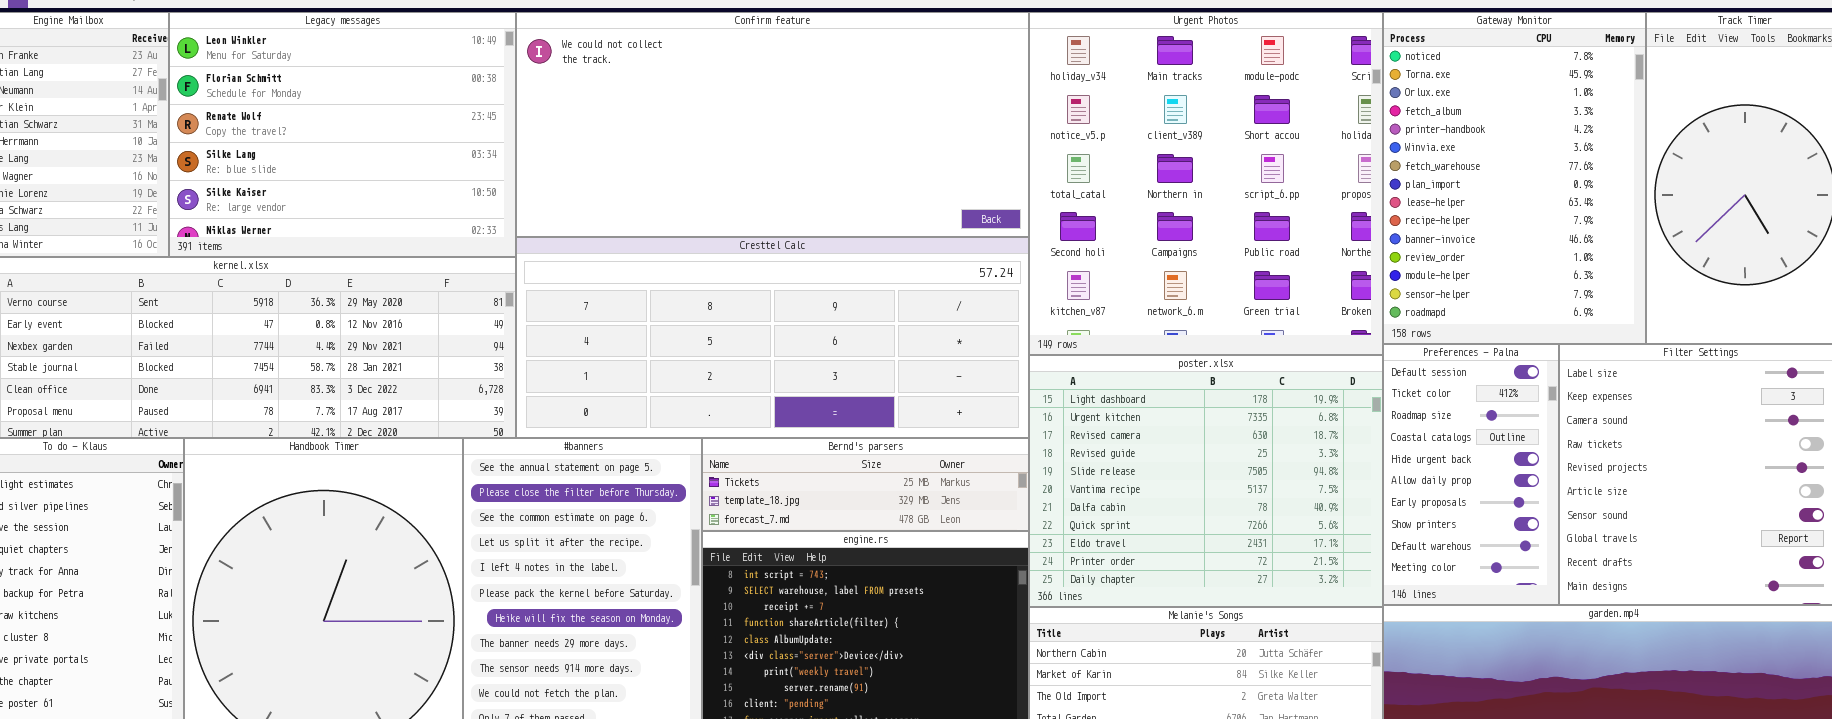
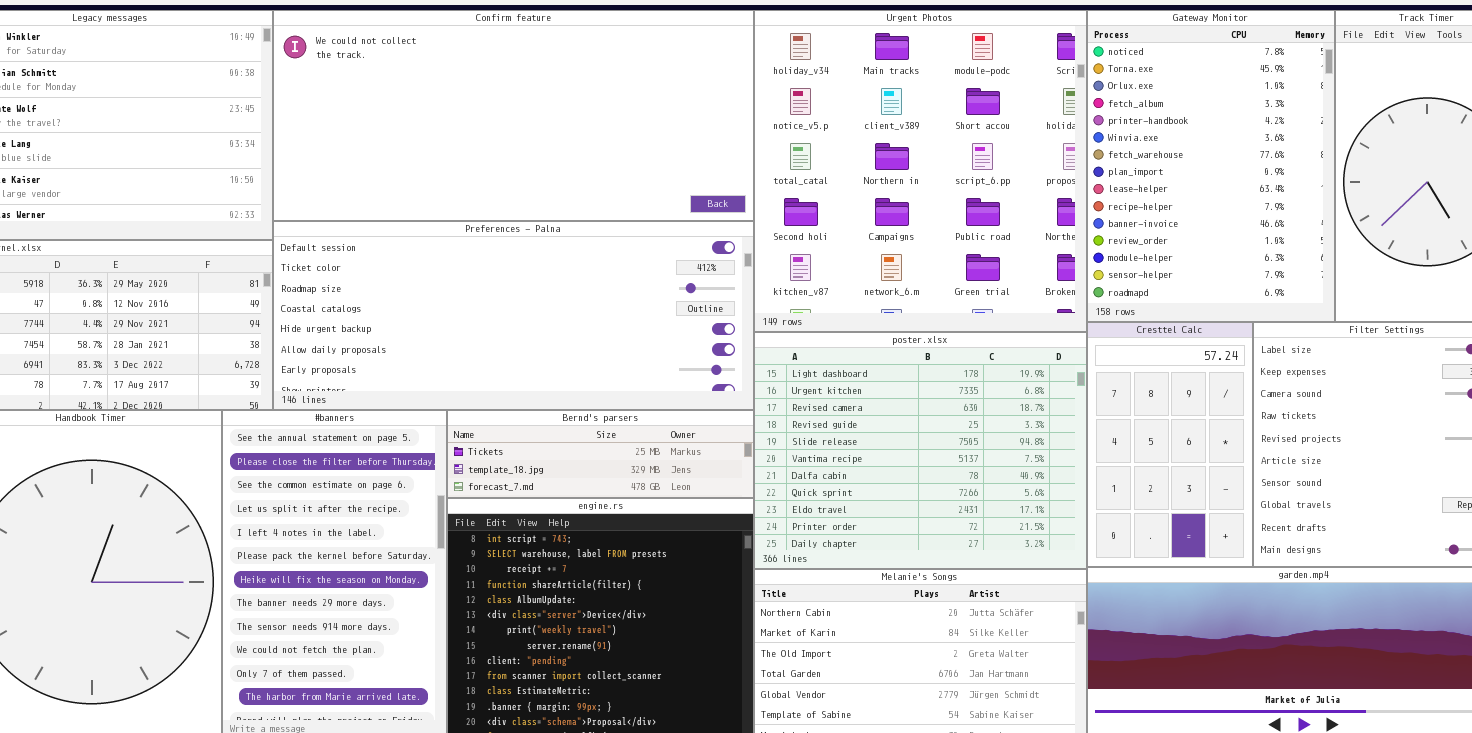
Cresttel Calc: [516,237,1029,438] -> [1087,322,1253,567], moved, resized
Preferences - Palna: [1383,344,1559,605] -> [273,221,754,410], moved, resized

